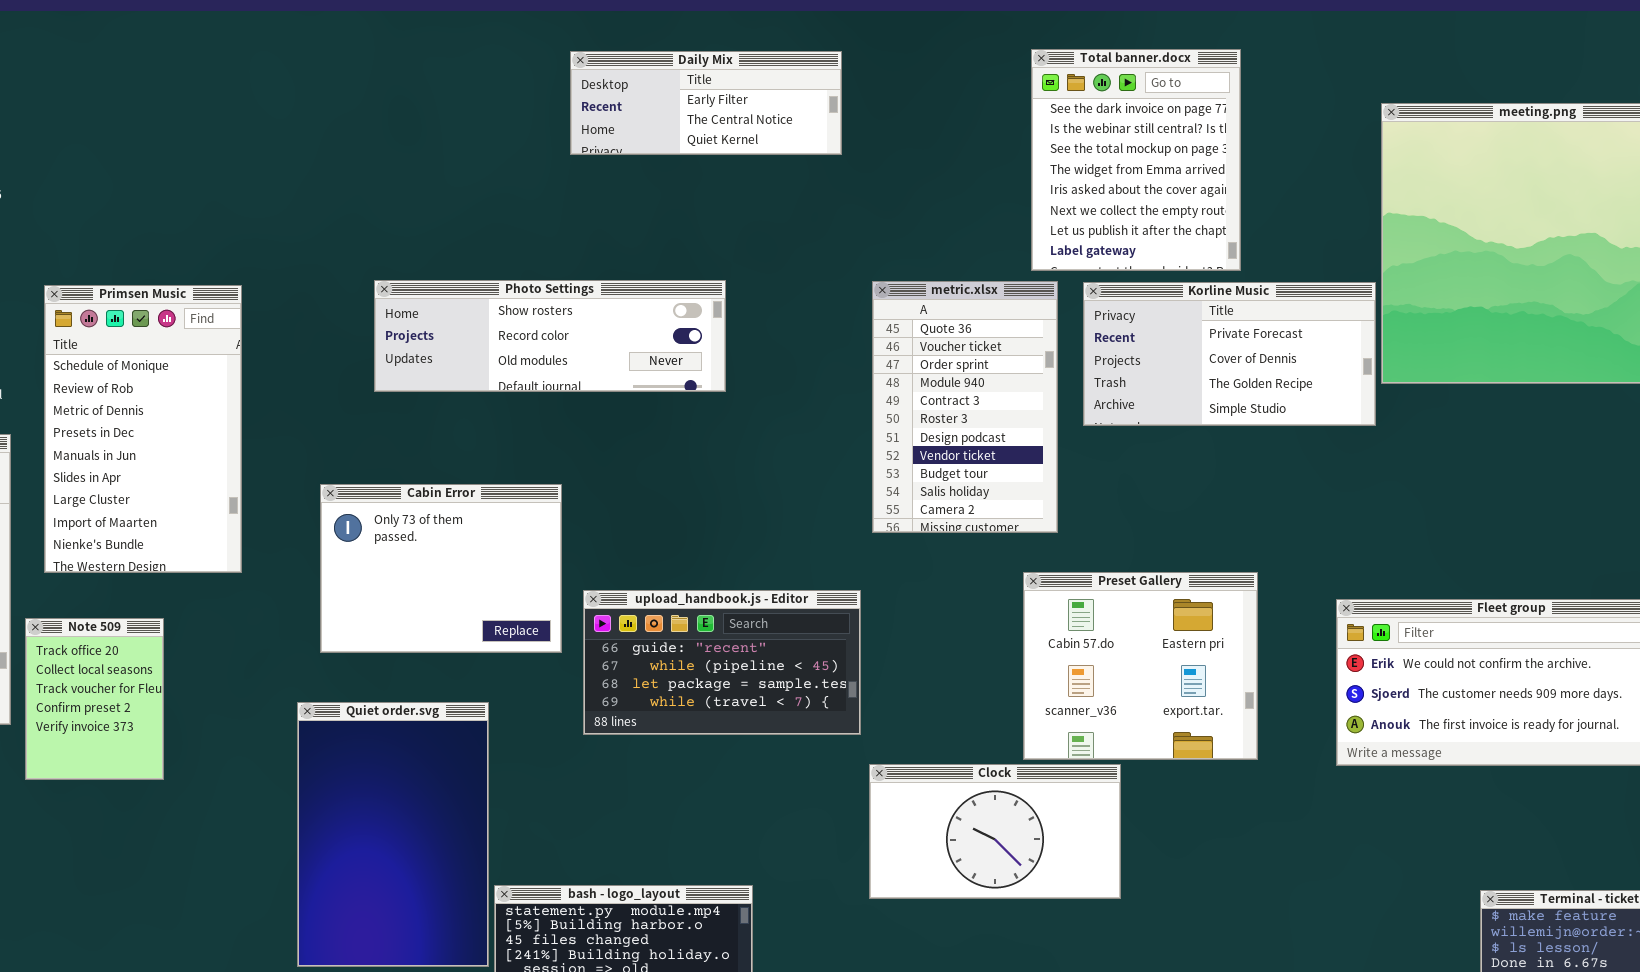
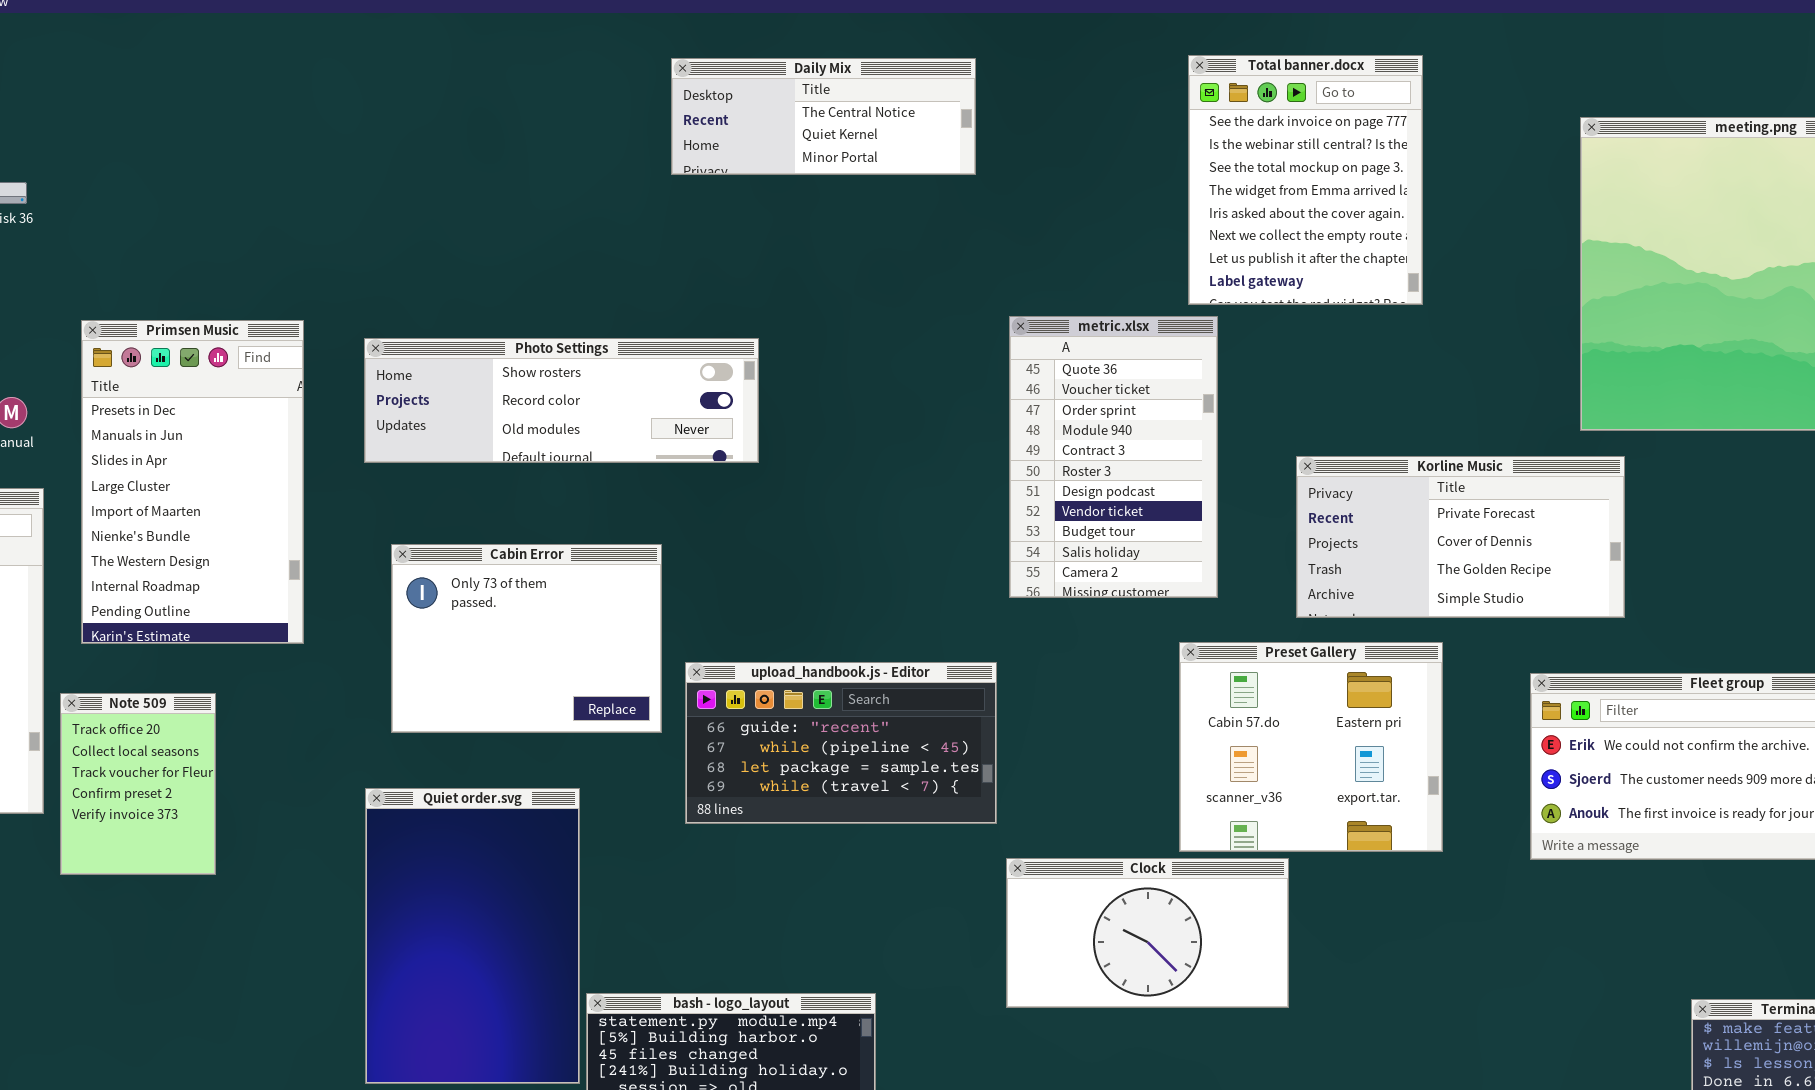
Daily Mix: [570,51,842,155] -> [671,58,976,175], scrolled down 1 row
Photo Settings: [374,280,726,392] -> [364,338,759,463], moved
Korline Music: [1083,282,1376,426] -> [1296,456,1625,618], moved
Primsen Music: [44,285,242,573] -> [81,320,304,644], scrolled down 3 rows

